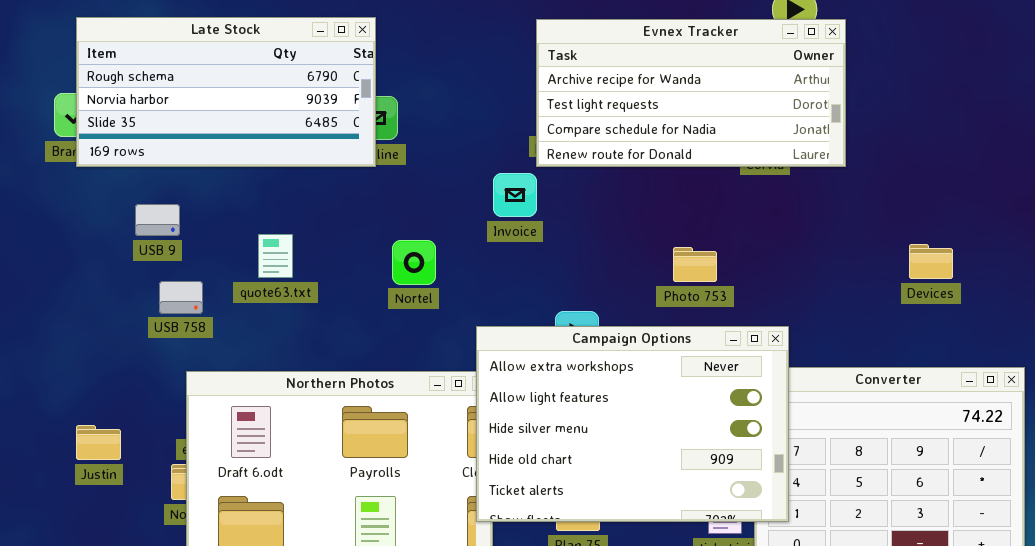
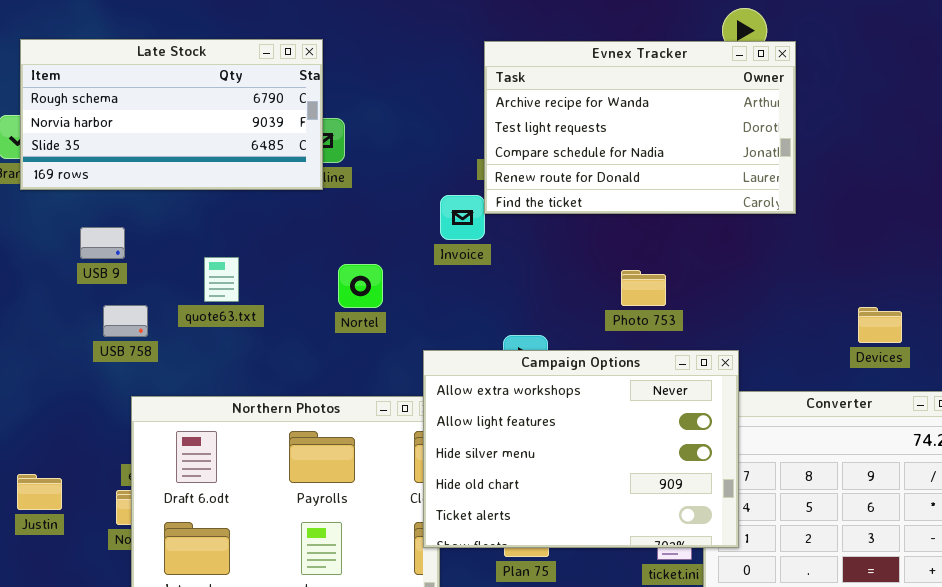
Evnex Tracker: [536,19,846,167] -> [484,41,796,214], resized
Devices: [909,244,953,279] -> [858,307,902,343], moved
Justin: [76,425,121,460] -> [17,474,62,510], moved

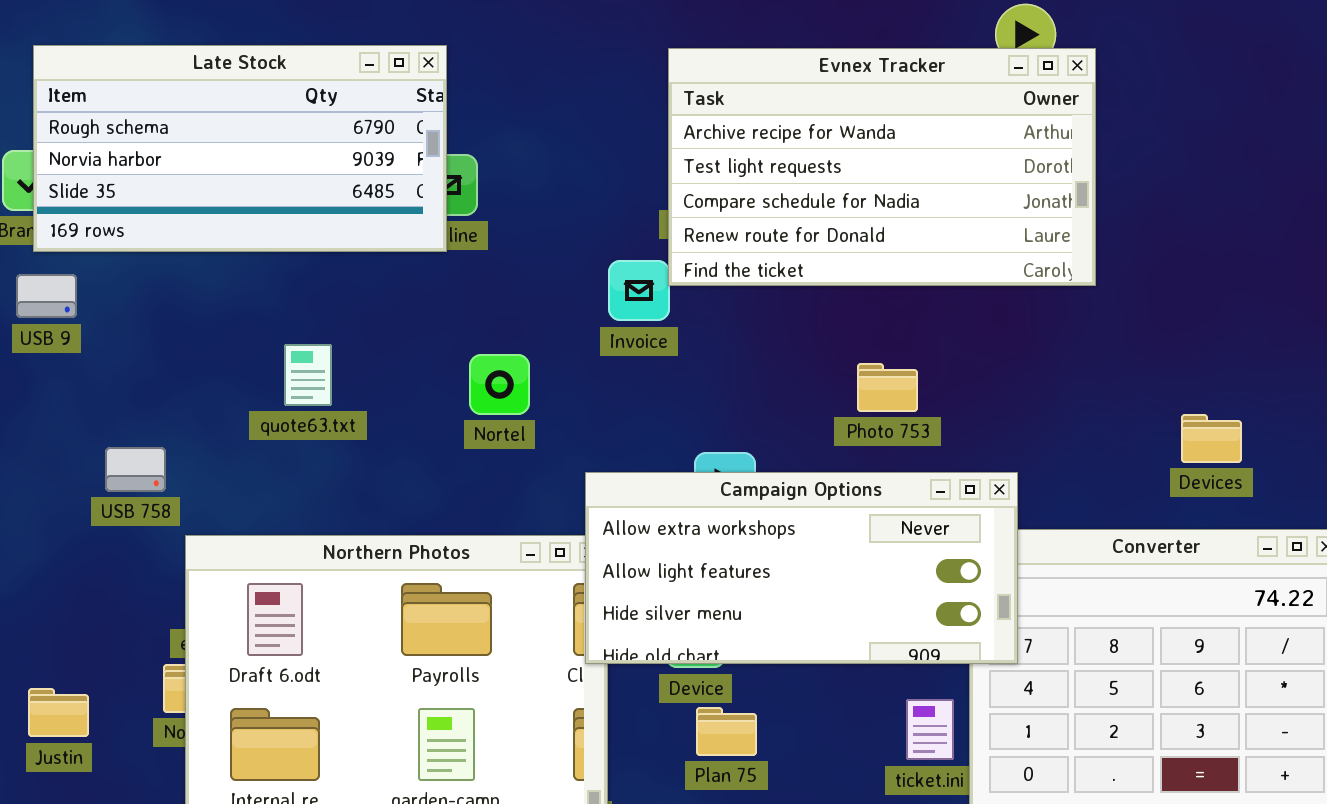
USB 9: [80,227,125,259] -> [16,274,77,318], moved
USB 758: [103,305,148,337] -> [105,447,166,492], moved
Campaign Options: [423,350,739,548] -> [585,472,1018,664], resized
Justin: [17,474,62,510] -> [28,688,89,737], moved

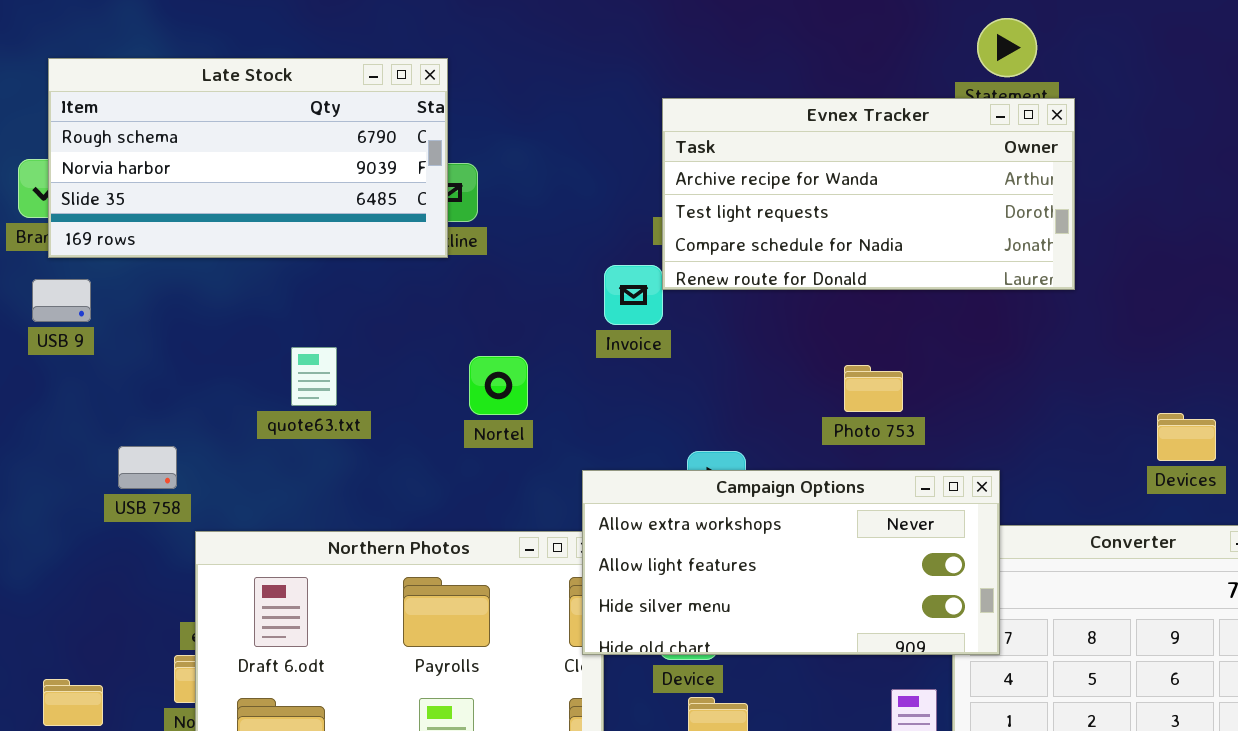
Evnex Tracker: [668,48,1096,286] -> [662,98,1075,290], resized

